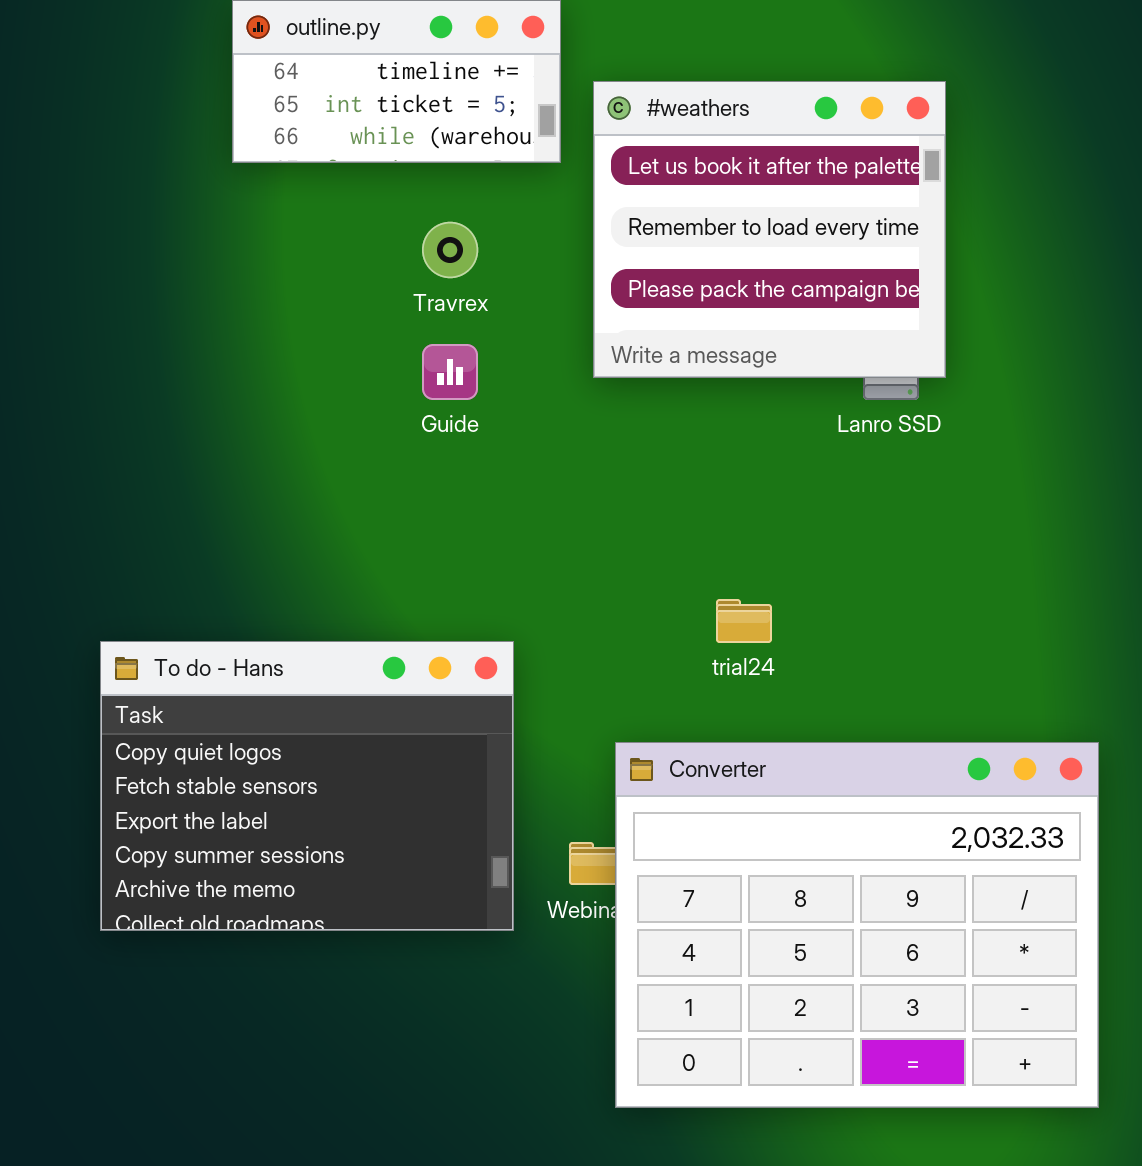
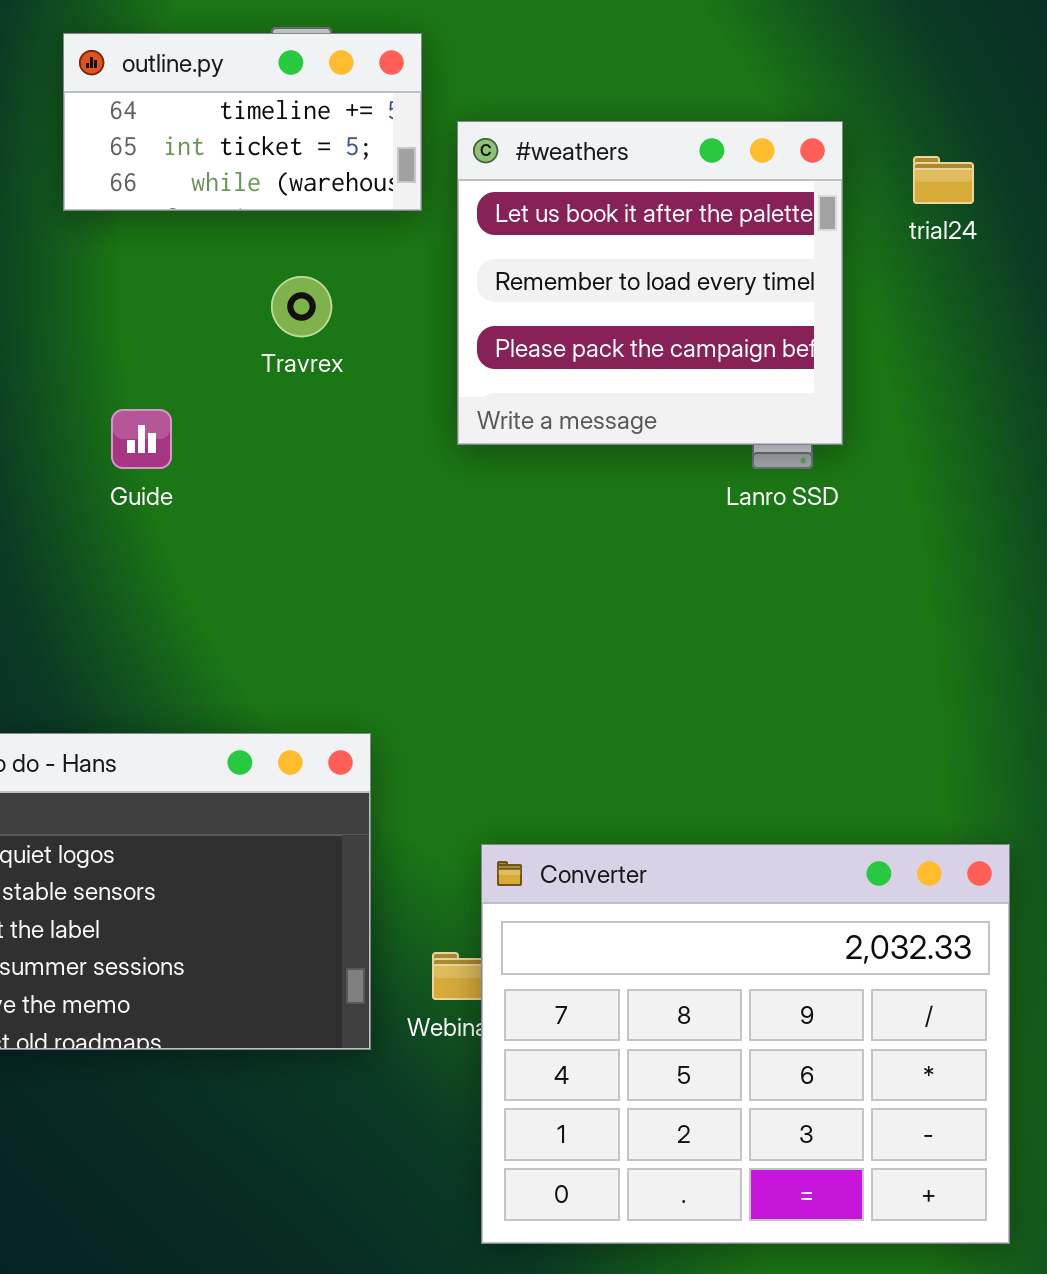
Guide: [422,344,478,400] -> [111,409,172,469], moved
trial24: [716,599,772,643] -> [913,156,974,204], moved

